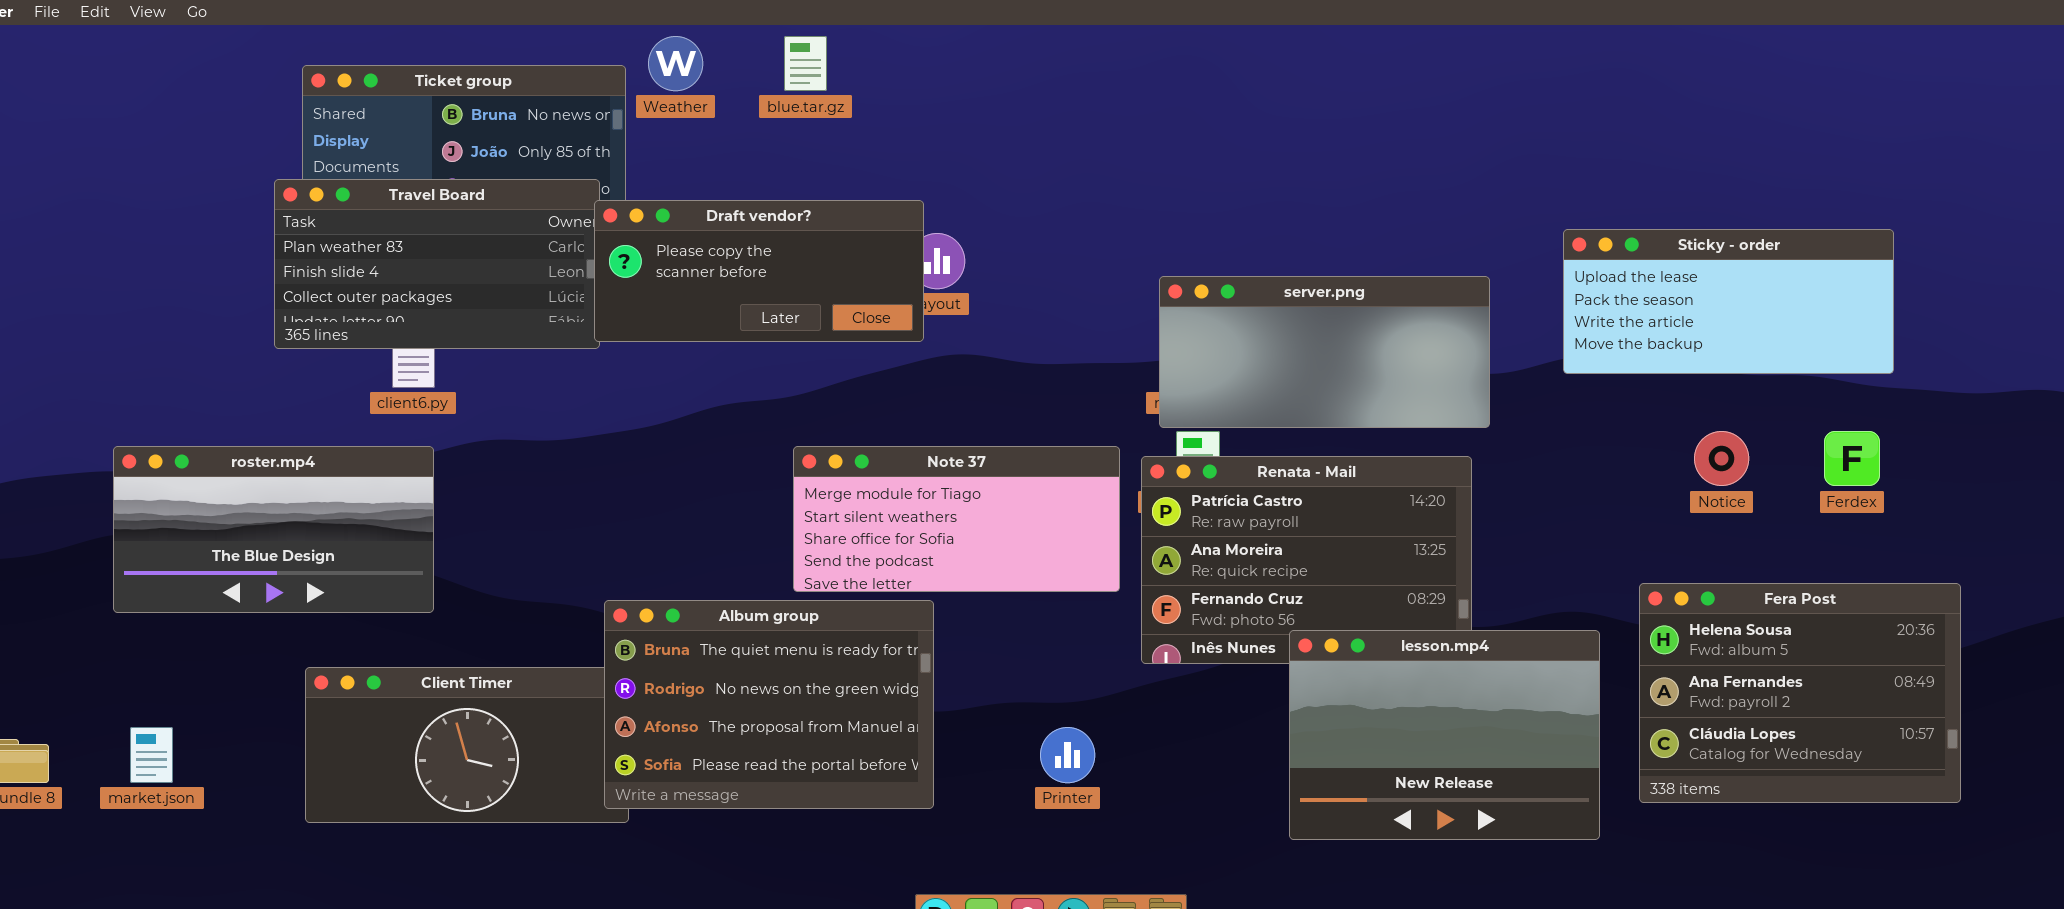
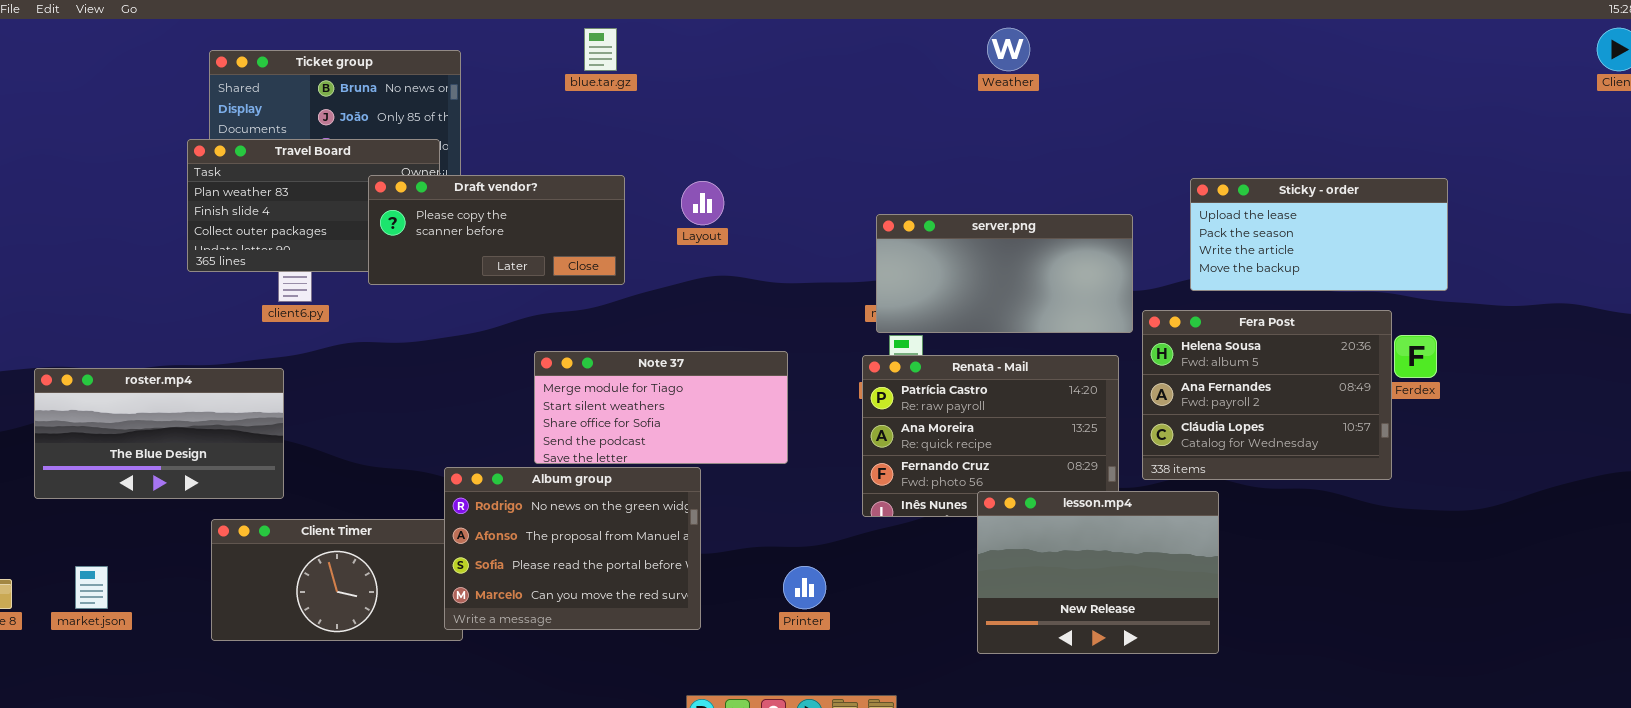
Weather: [648,36,703,91] -> [987,28,1030,71], moved
Draft vendor?: [594,200,924,342] -> [368,175,625,285], moved
roster.mp4: [113,446,434,613] -> [34,368,284,499], moved
Note 37: [793,446,1120,592] -> [534,351,788,464], moved
Fera Post: [1639,583,1961,803] -> [1142,310,1392,480], moved
Album group: [604,600,934,809] -> [444,467,701,630], scrolled down 1 row

